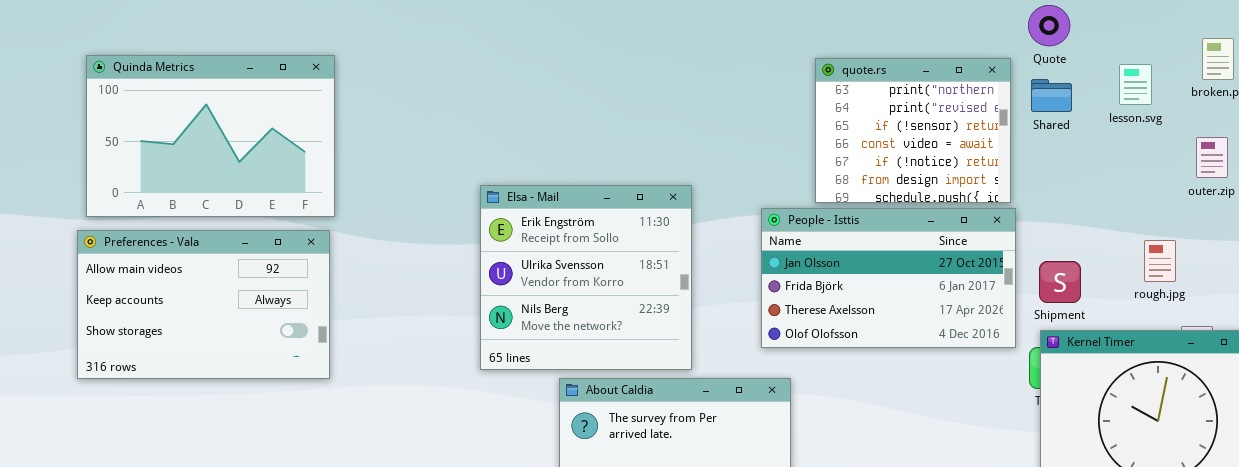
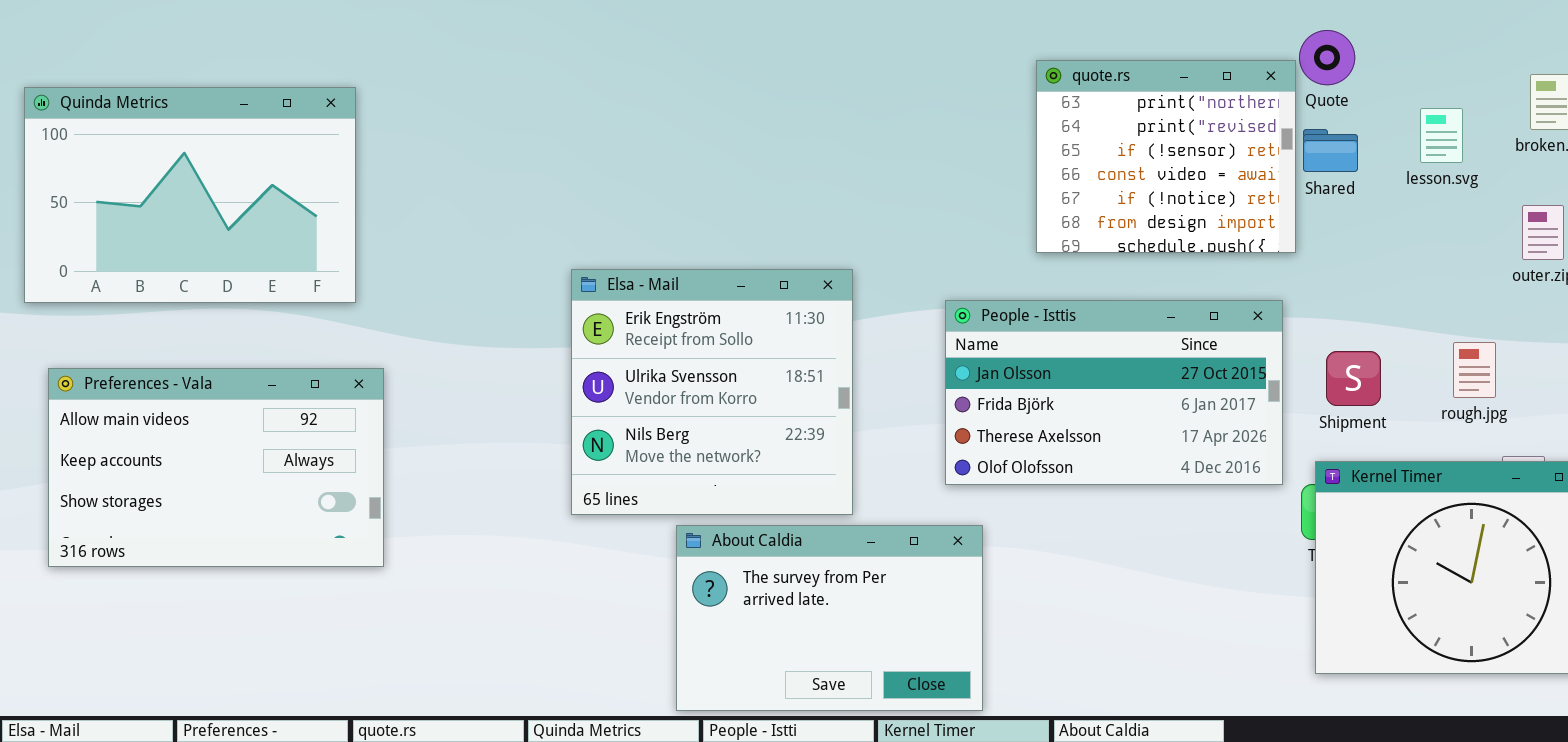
Quinda Metrics: [86,55,335,217] -> [24,87,356,303], moved
quote.rs: [815,58,1011,203] -> [1036,60,1296,253], moved
Preferences - Vala: [77,230,330,379] -> [48,368,384,567], moved
Shipment: [1039,261,1081,303] -> [1326,351,1381,406], moved

